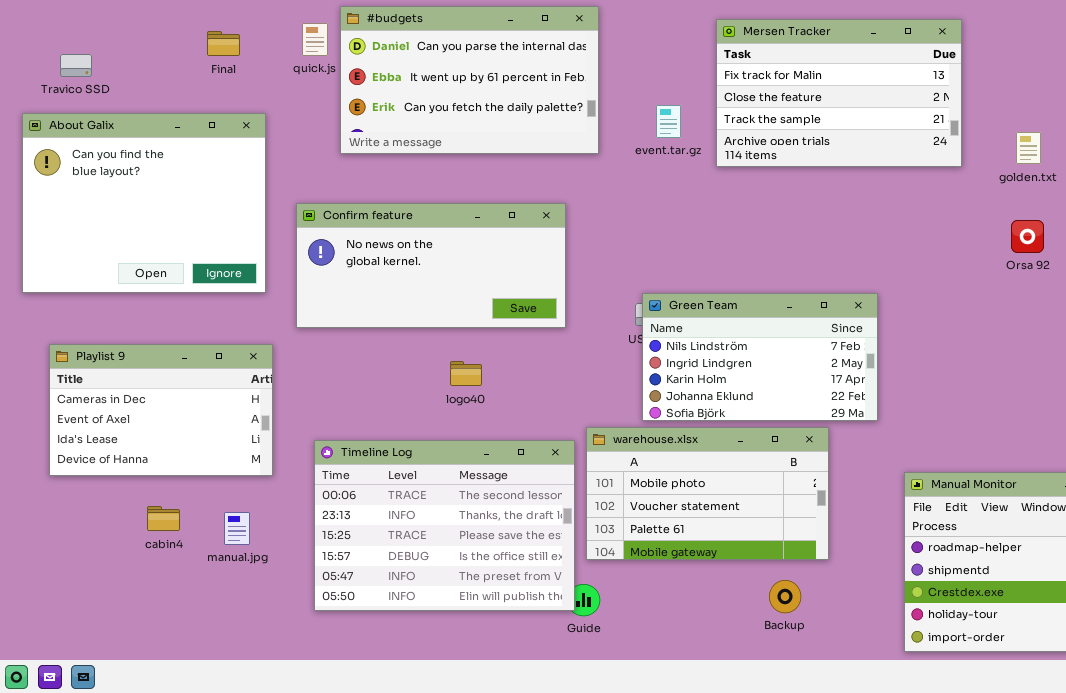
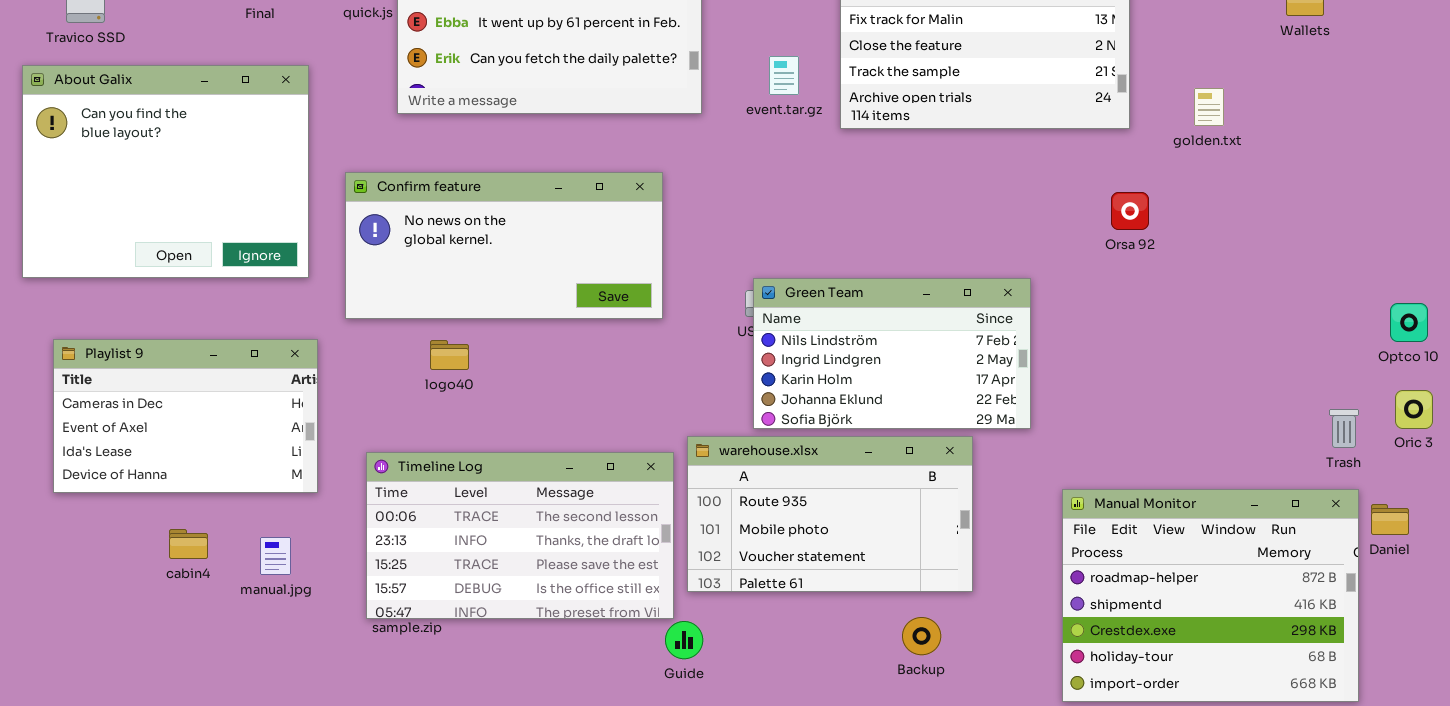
Orsa 92: [1011,220,1044,253] -> [1111,192,1149,230], moved
logo40: [450,361,482,386] -> [430,340,469,370], moved
warehouse.xlsx: [586,427,829,560] -> [687,436,973,592], scrolled up 1 row
Timeline Log: [314,440,575,611] -> [366,452,674,619], resized

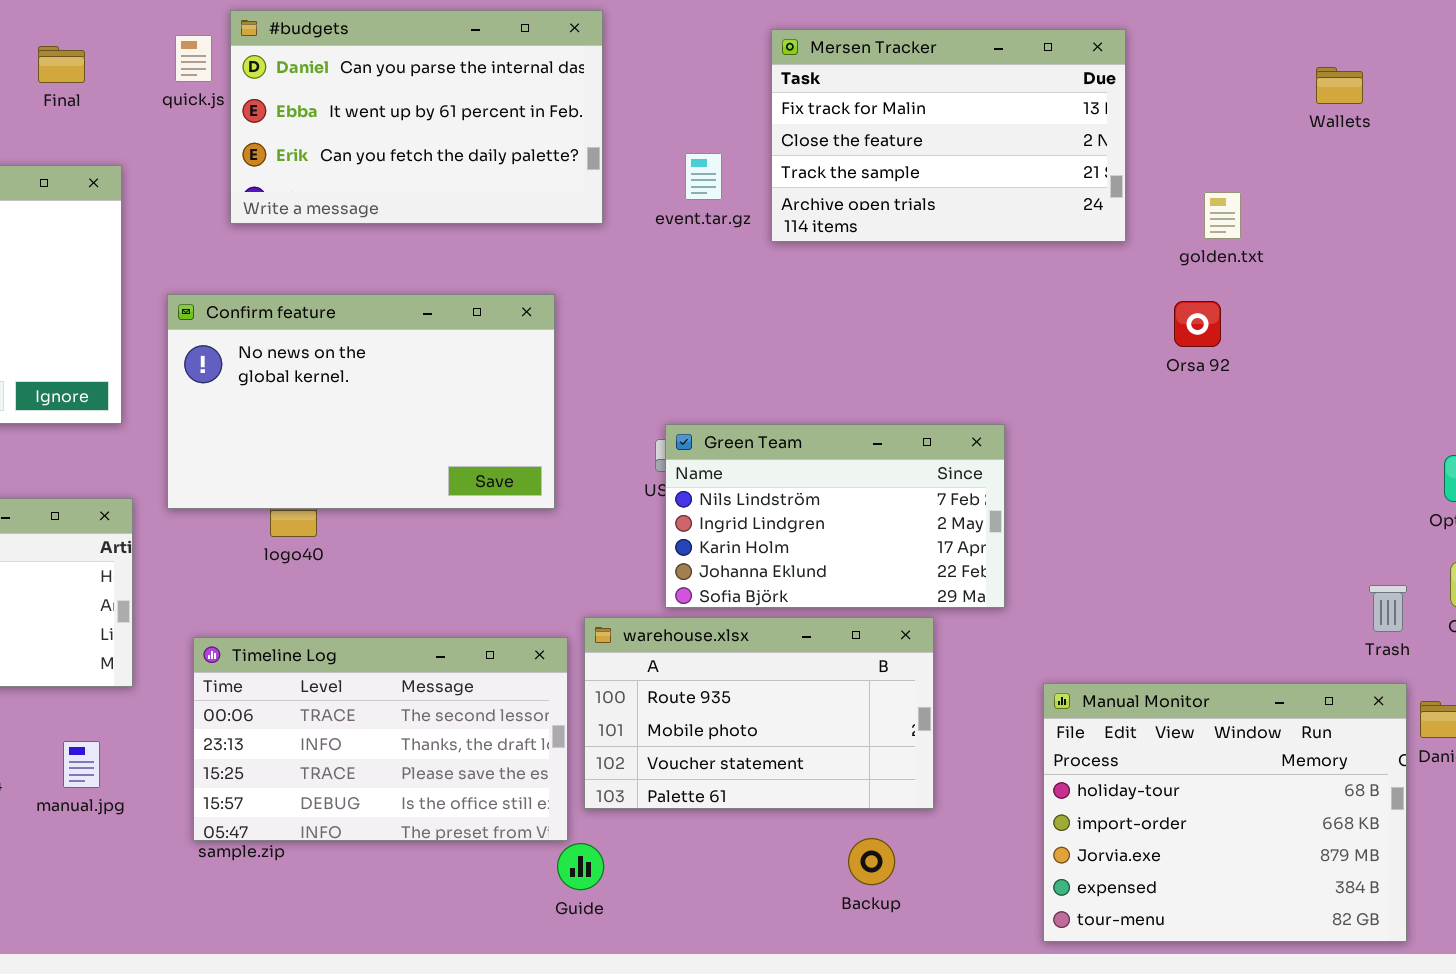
Confirm feature: [345,172,663,319] -> [167,294,555,509], resized
Orsa 92: [1111,192,1149,230] -> [1174,301,1221,347], moved
Manual Monitor: [1062,489,1359,702] -> [1043,683,1407,942], scrolled down 3 rows

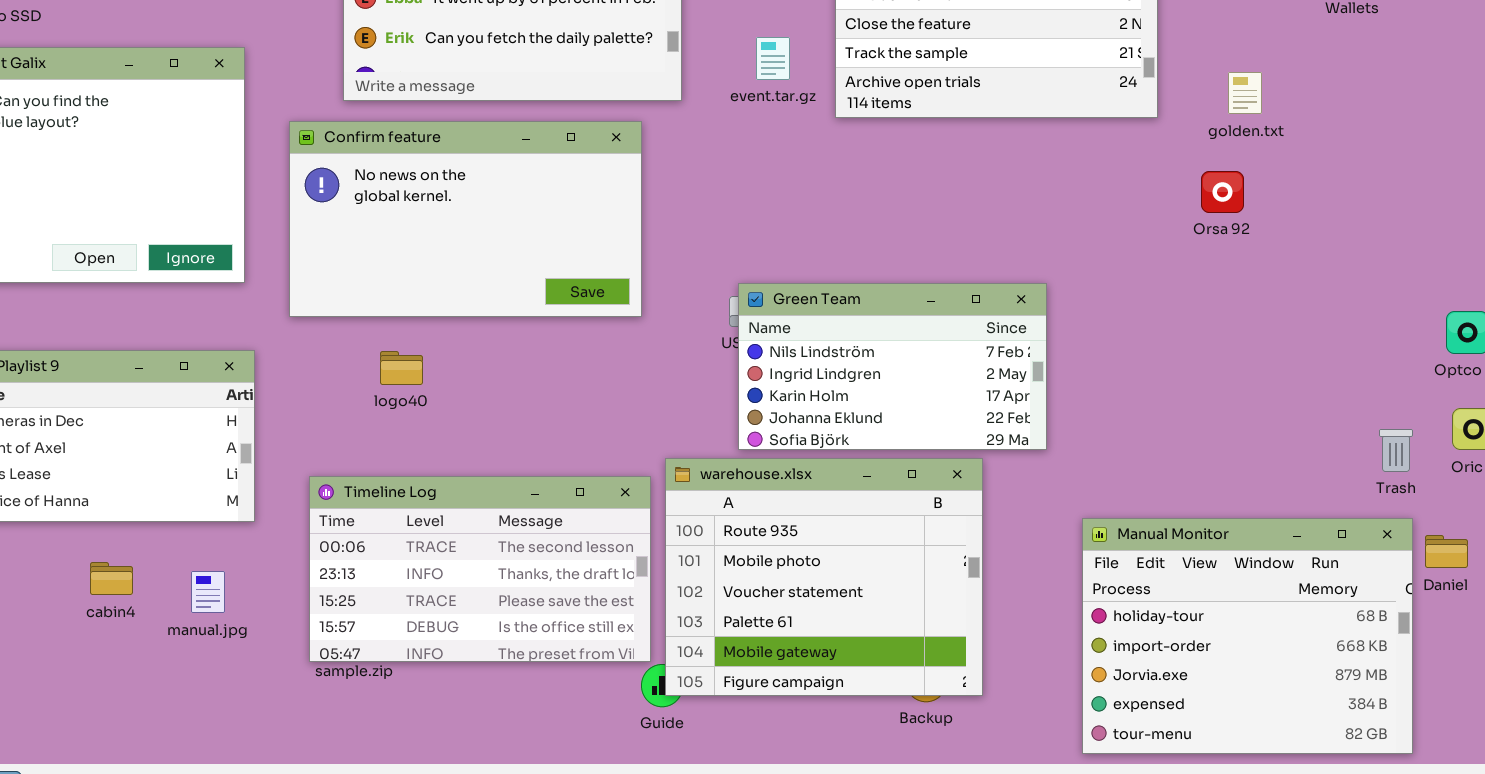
Confirm feature: [167,294,555,509] -> [289,121,642,317], moved
warehouse.xlsx: [584,617,934,809] -> [665,458,983,696], resized

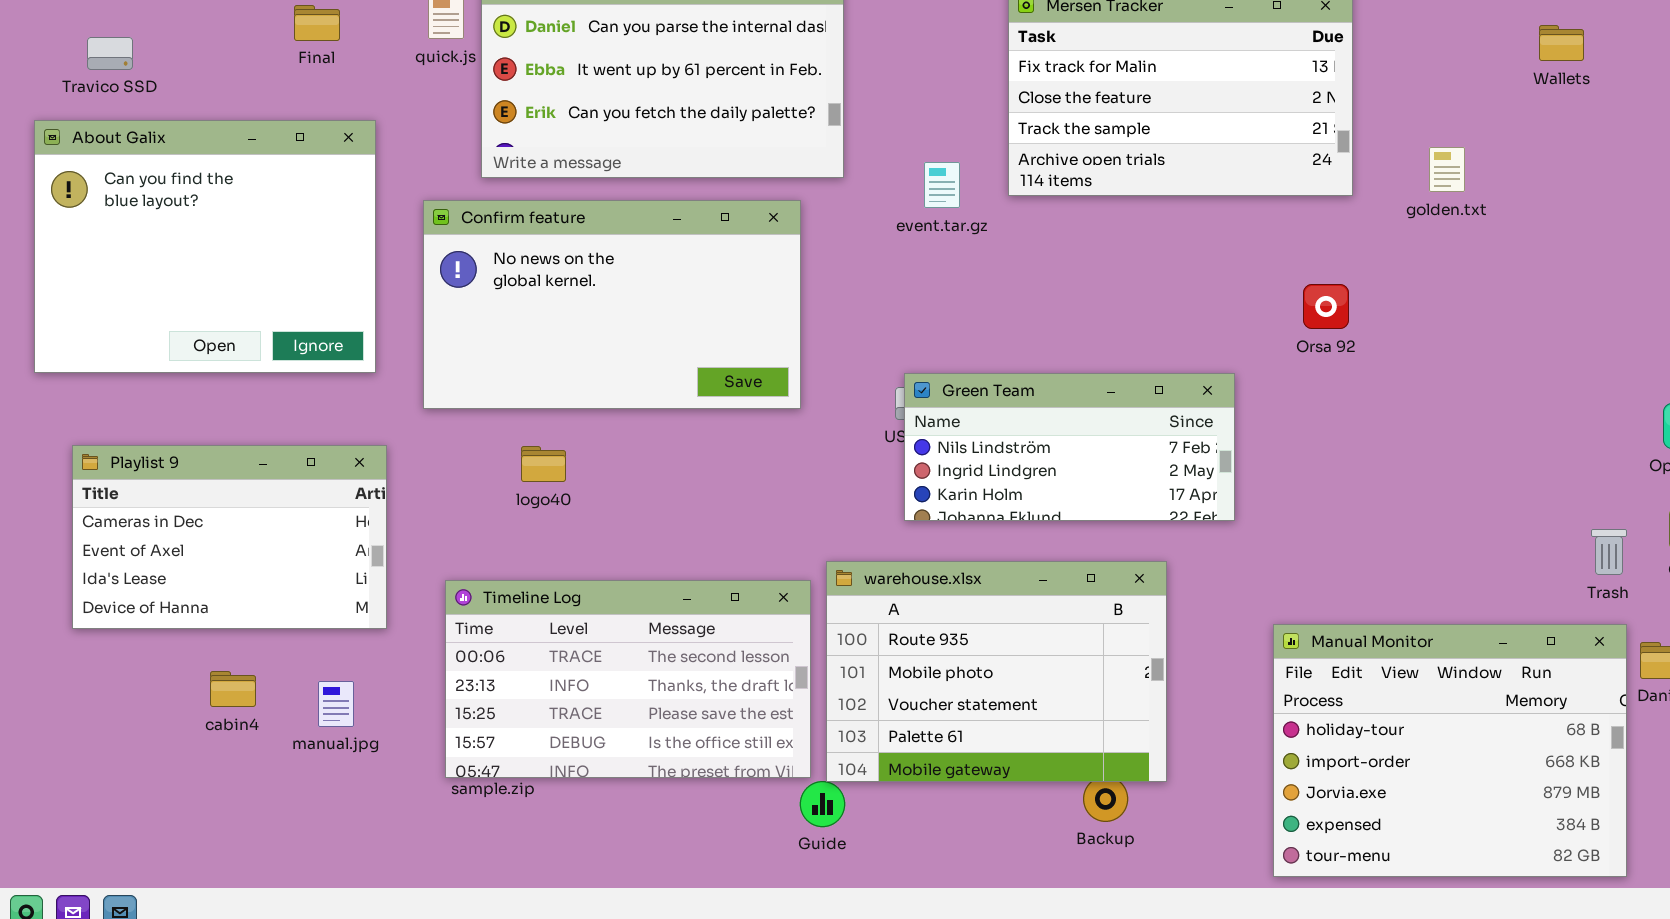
event.tar.gz: [756,37,790,80] -> [924,162,960,208], moved
Orsa 92: [1201,171,1244,213] -> [1303,284,1349,329], moved
Green Team: [738,283,1047,450] -> [904,373,1235,521], resized
warehouse.xlsx: [665,458,983,696] -> [826,561,1167,782], resized

